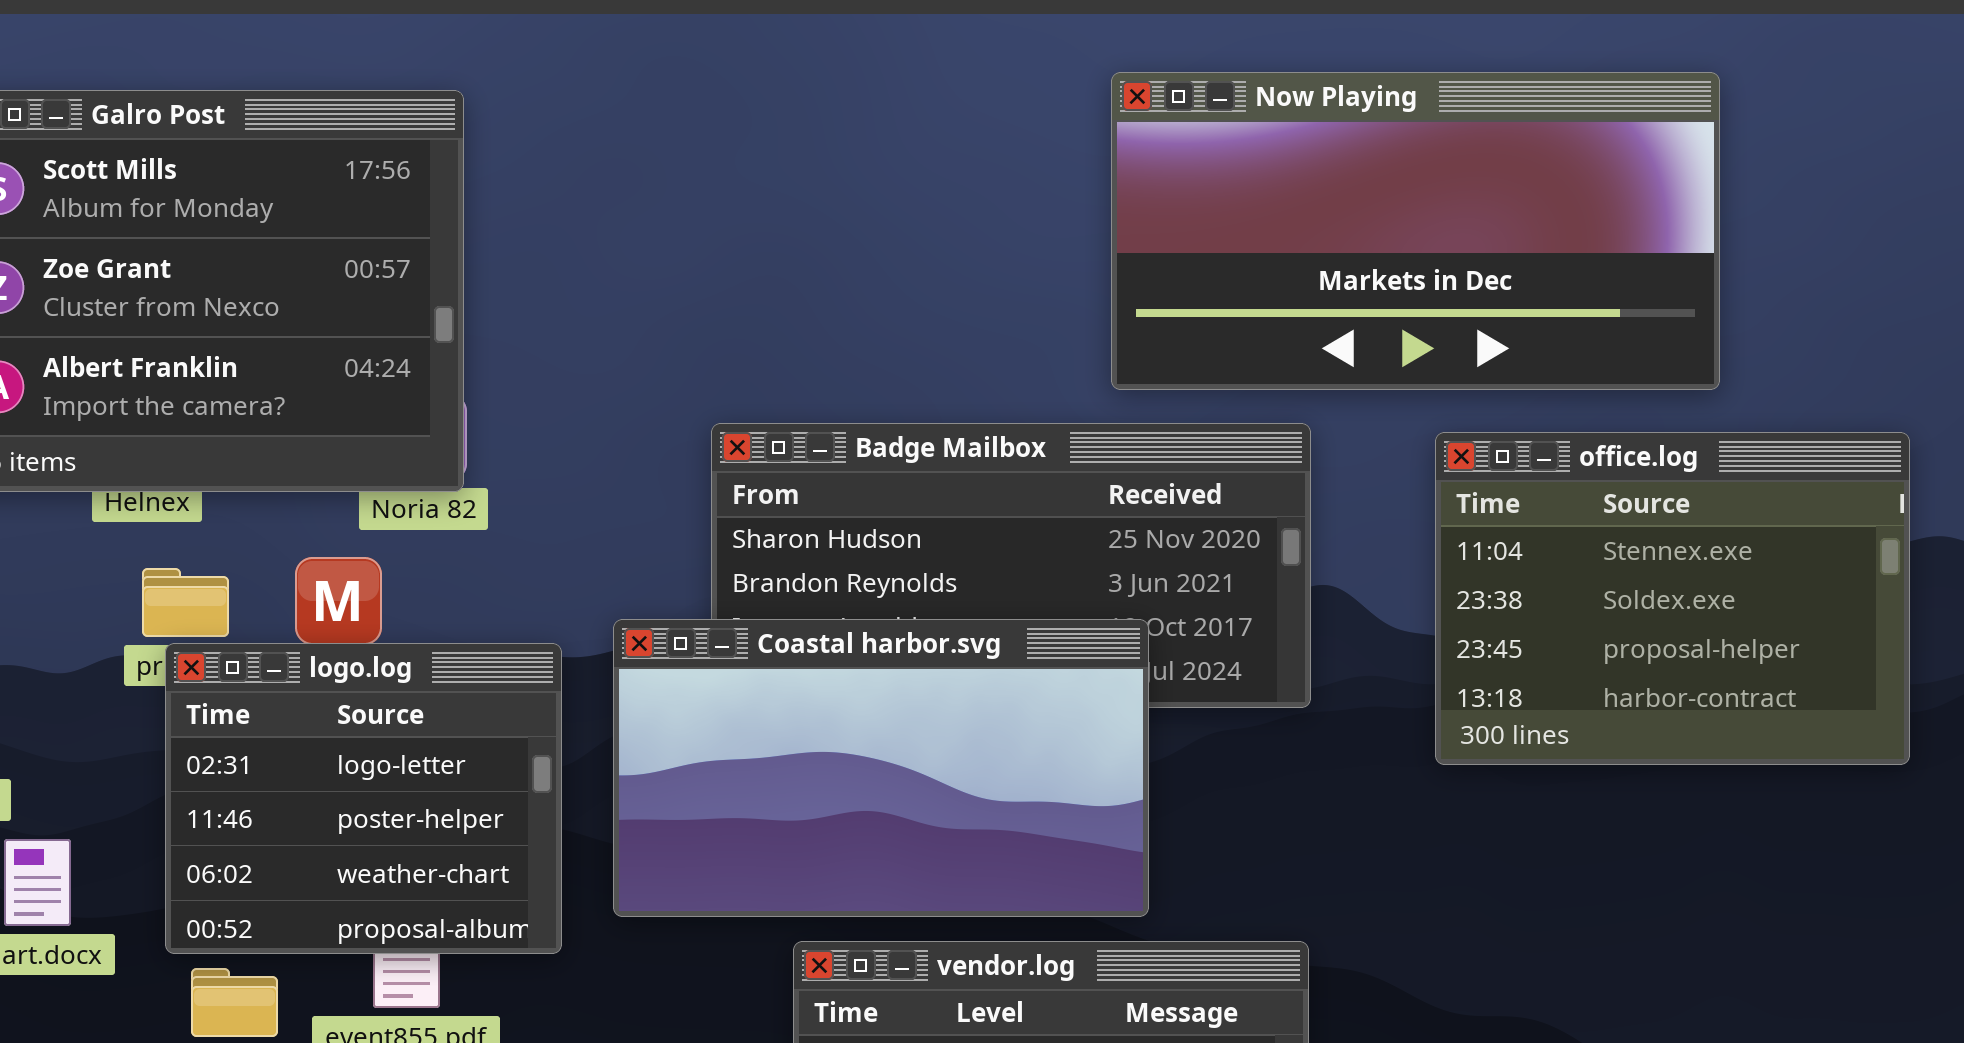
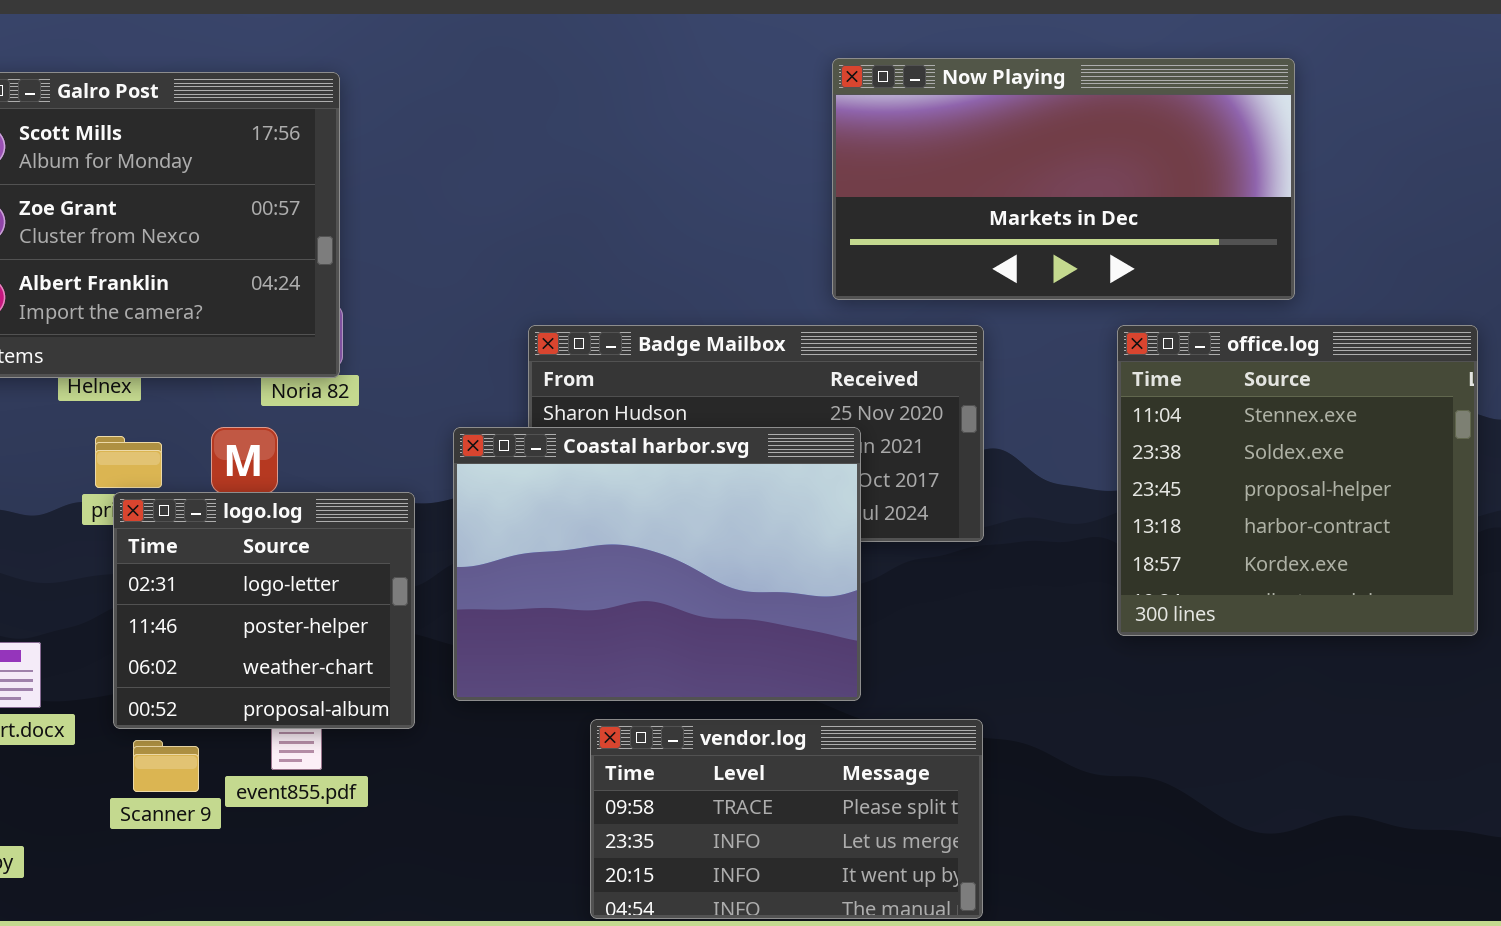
office.log: [1435,432,1910,765] -> [1117,325,1478,636], moved, resized
Coastal harbor.svg: [613,619,1149,917] -> [453,427,861,701], resized

